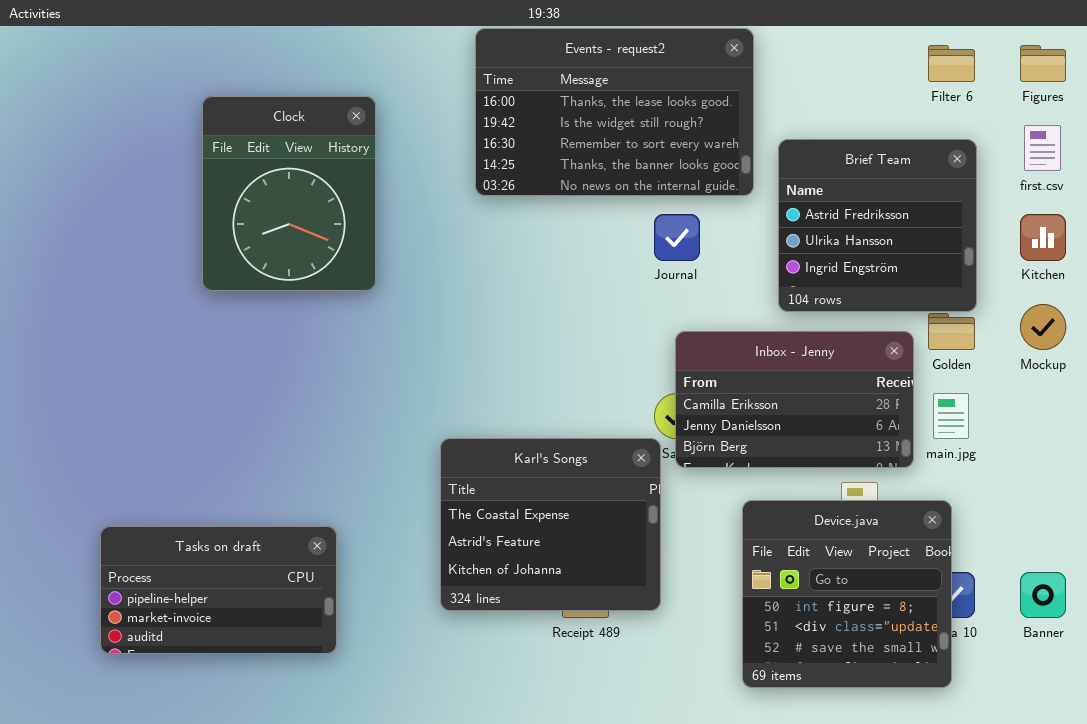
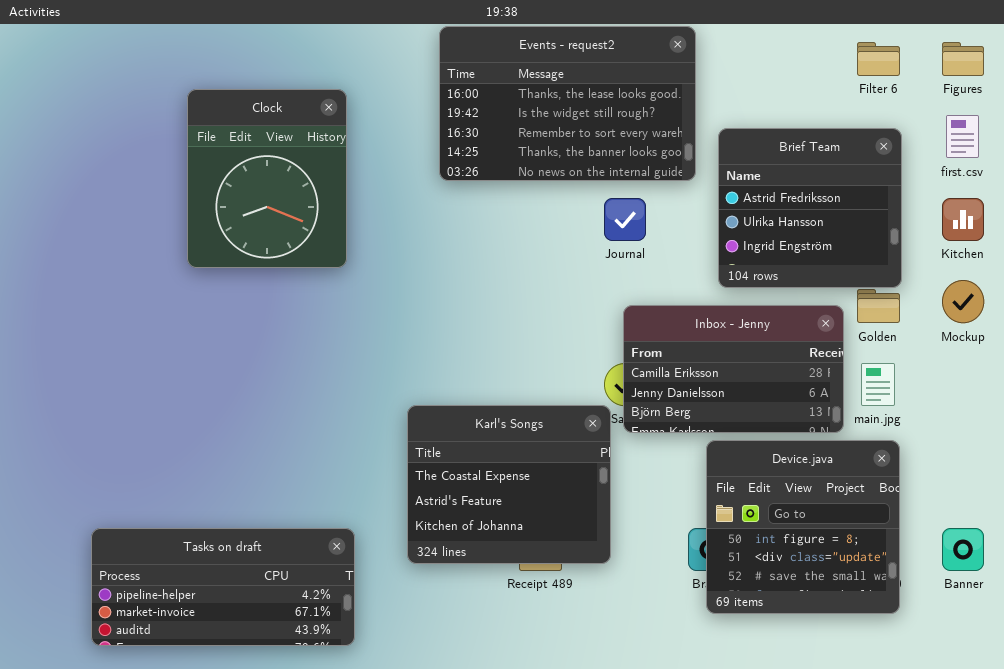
Device.java: [742,500,952,688] -> [706,440,900,614], moved
Tasks on draft: [100,526,337,654] -> [91,528,355,646], moved, resized

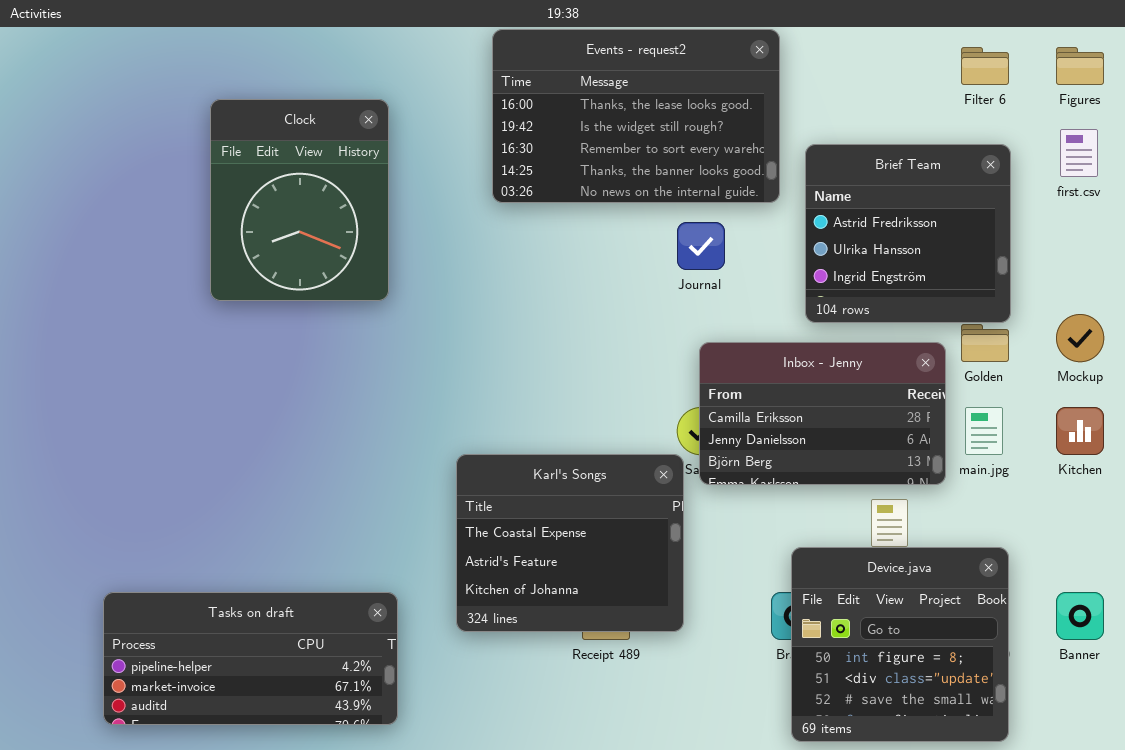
Kitchen: [942,198,984,241] -> [1056,407,1104,455], moved
Device.java: [706,440,900,614] -> [791,547,1009,742], moved

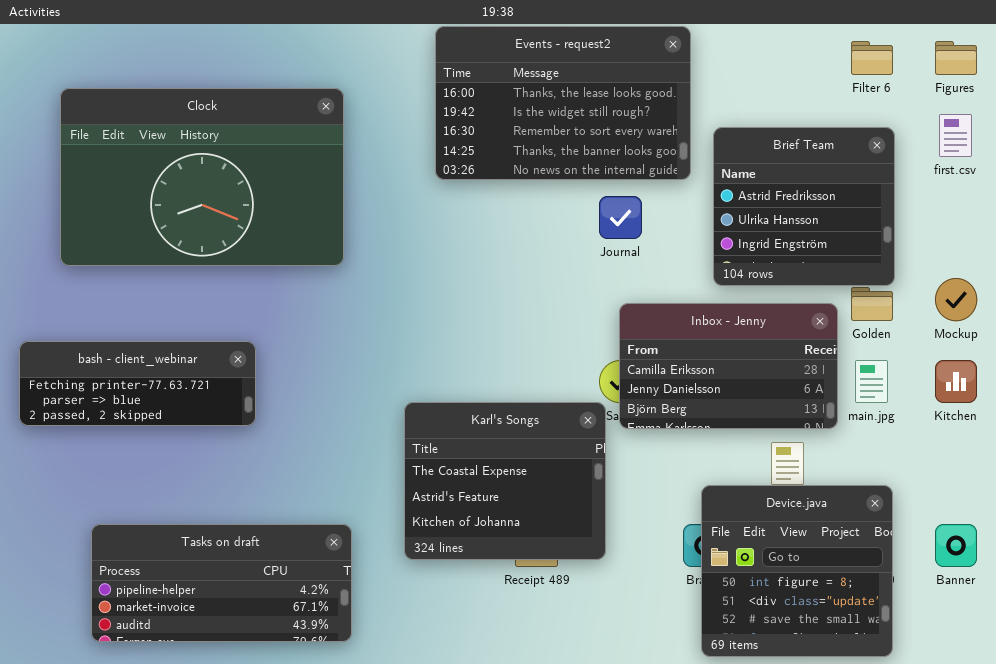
Clock: [210,99,389,301] -> [60,88,344,266], resized
bash - client_webinar: none -> [19,341,256,426], opened

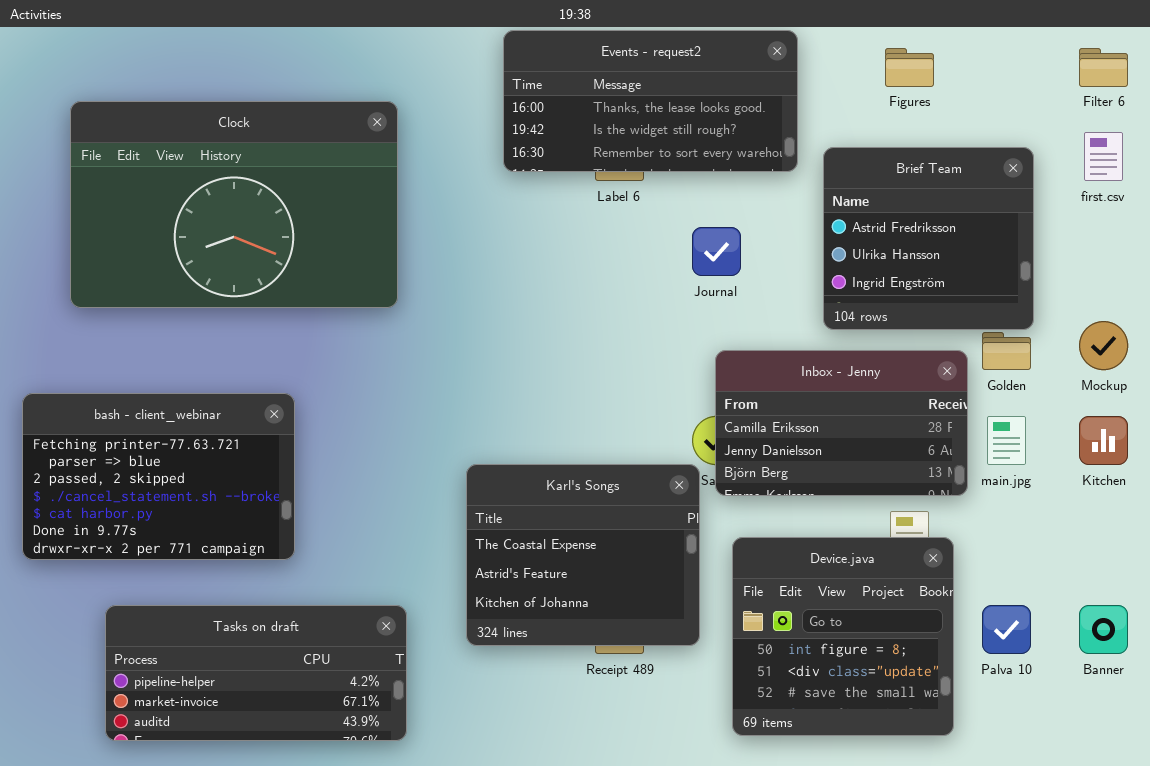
Events - request2: [435,26,691,180] -> [503,30,798,172], resized
Filter 6: [851,41,893,75] -> [1079,48,1128,87], moved
Figures: [935,41,977,75] -> [885,48,934,87], moved
bash - client_webinar: [19,341,256,426] -> [22,393,295,560], resized
Device.java: [701,485,893,657] -> [732,537,954,736], moved

